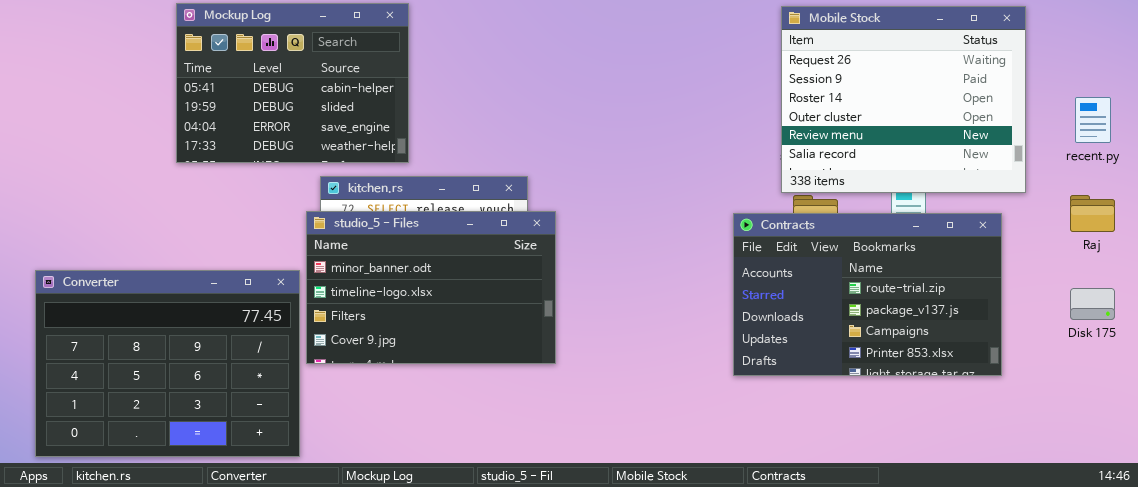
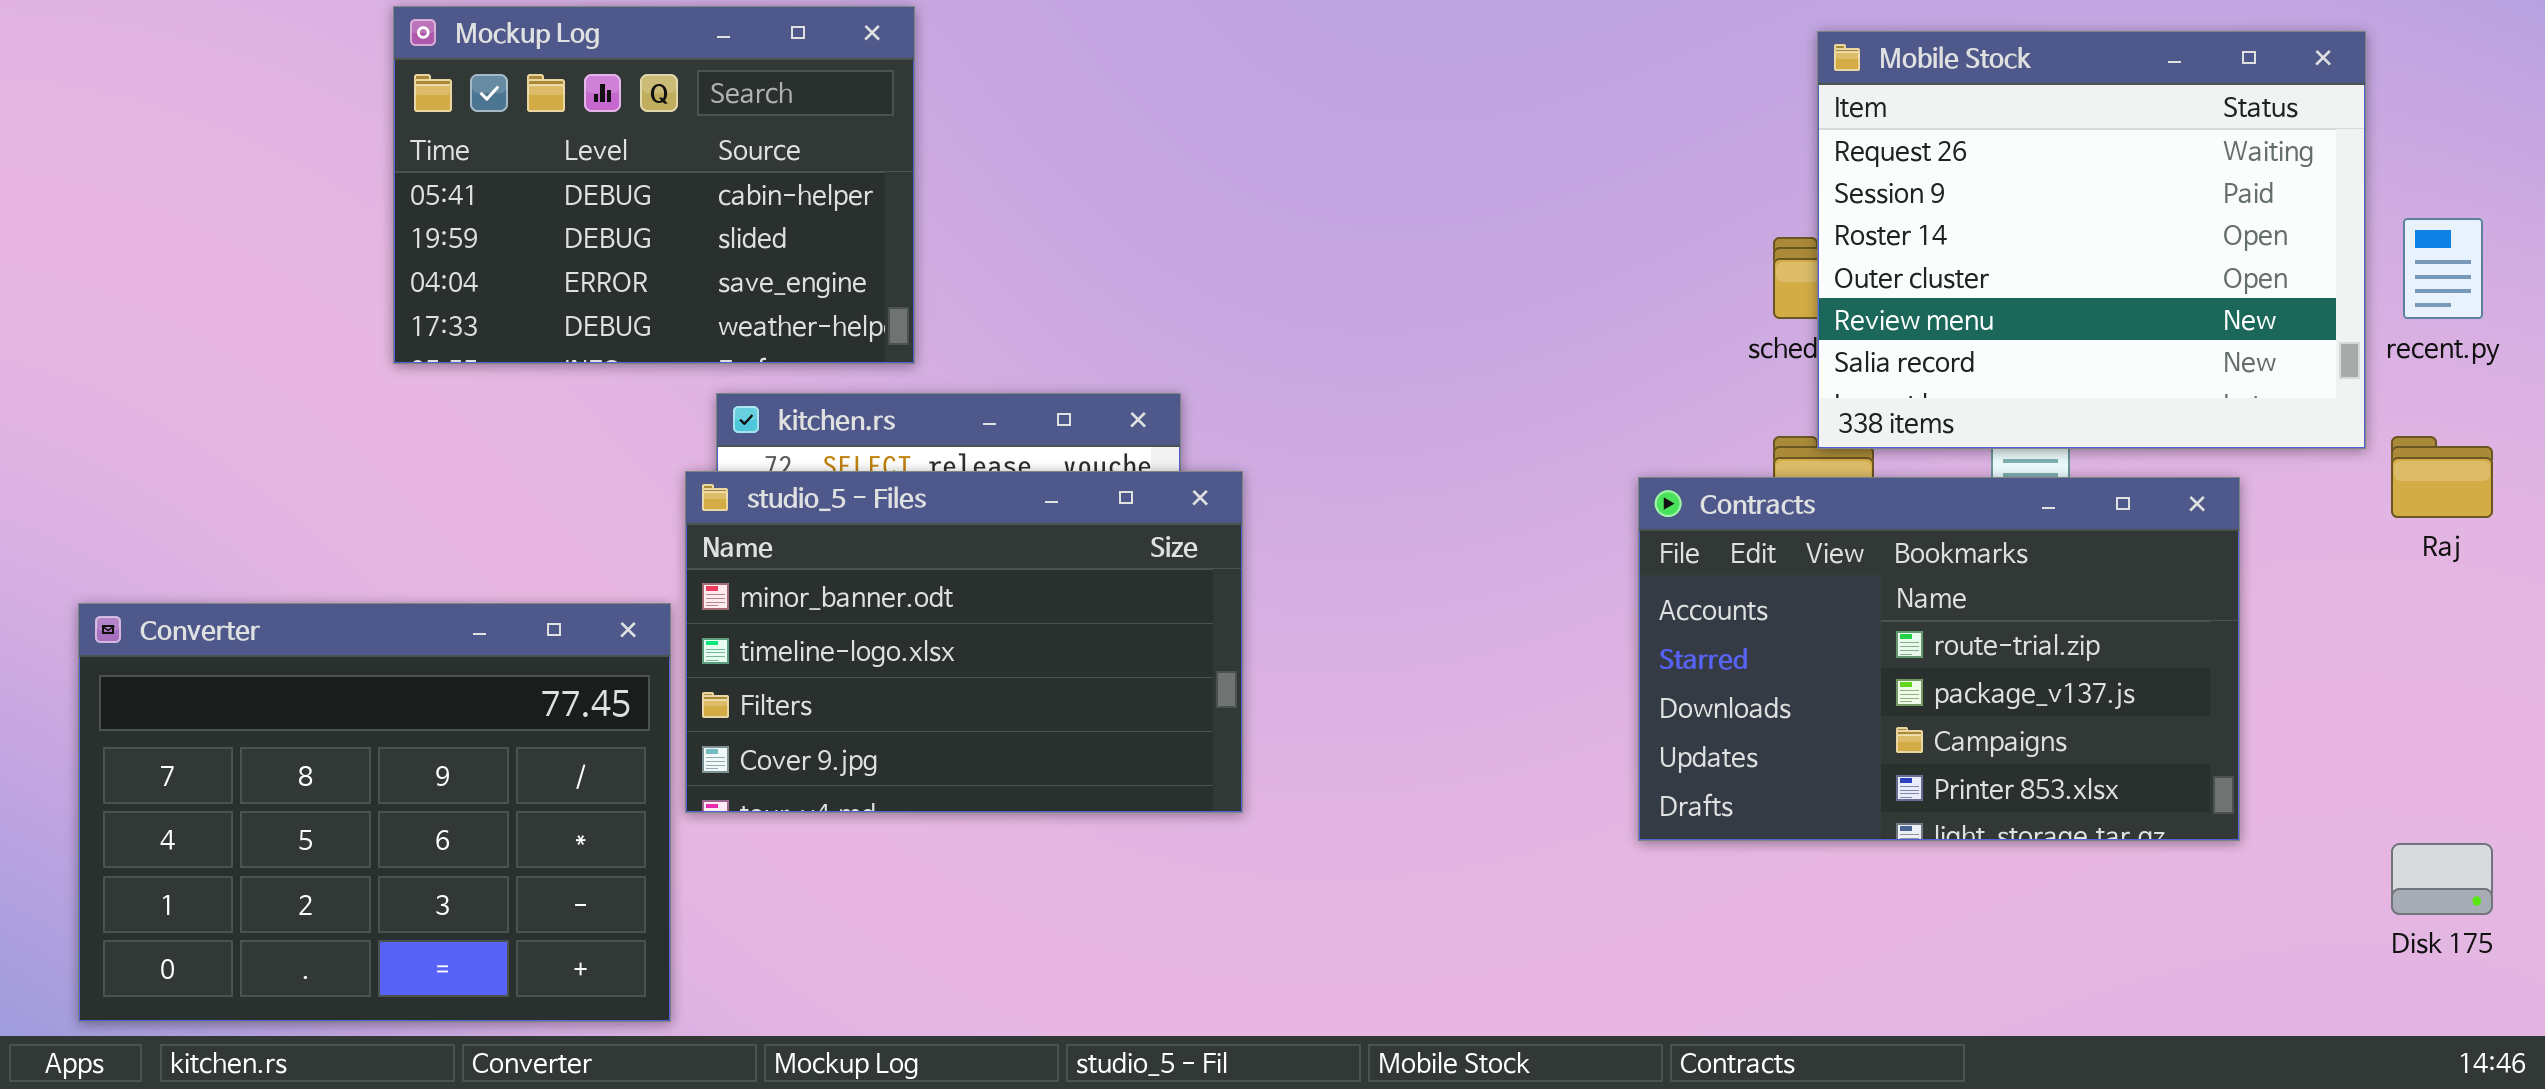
Mobile Stock: [781,6,1026,193] -> [1817,31,2366,449], moved
Disk 175: [1070,288,1115,320] -> [2391,843,2493,915], moved

